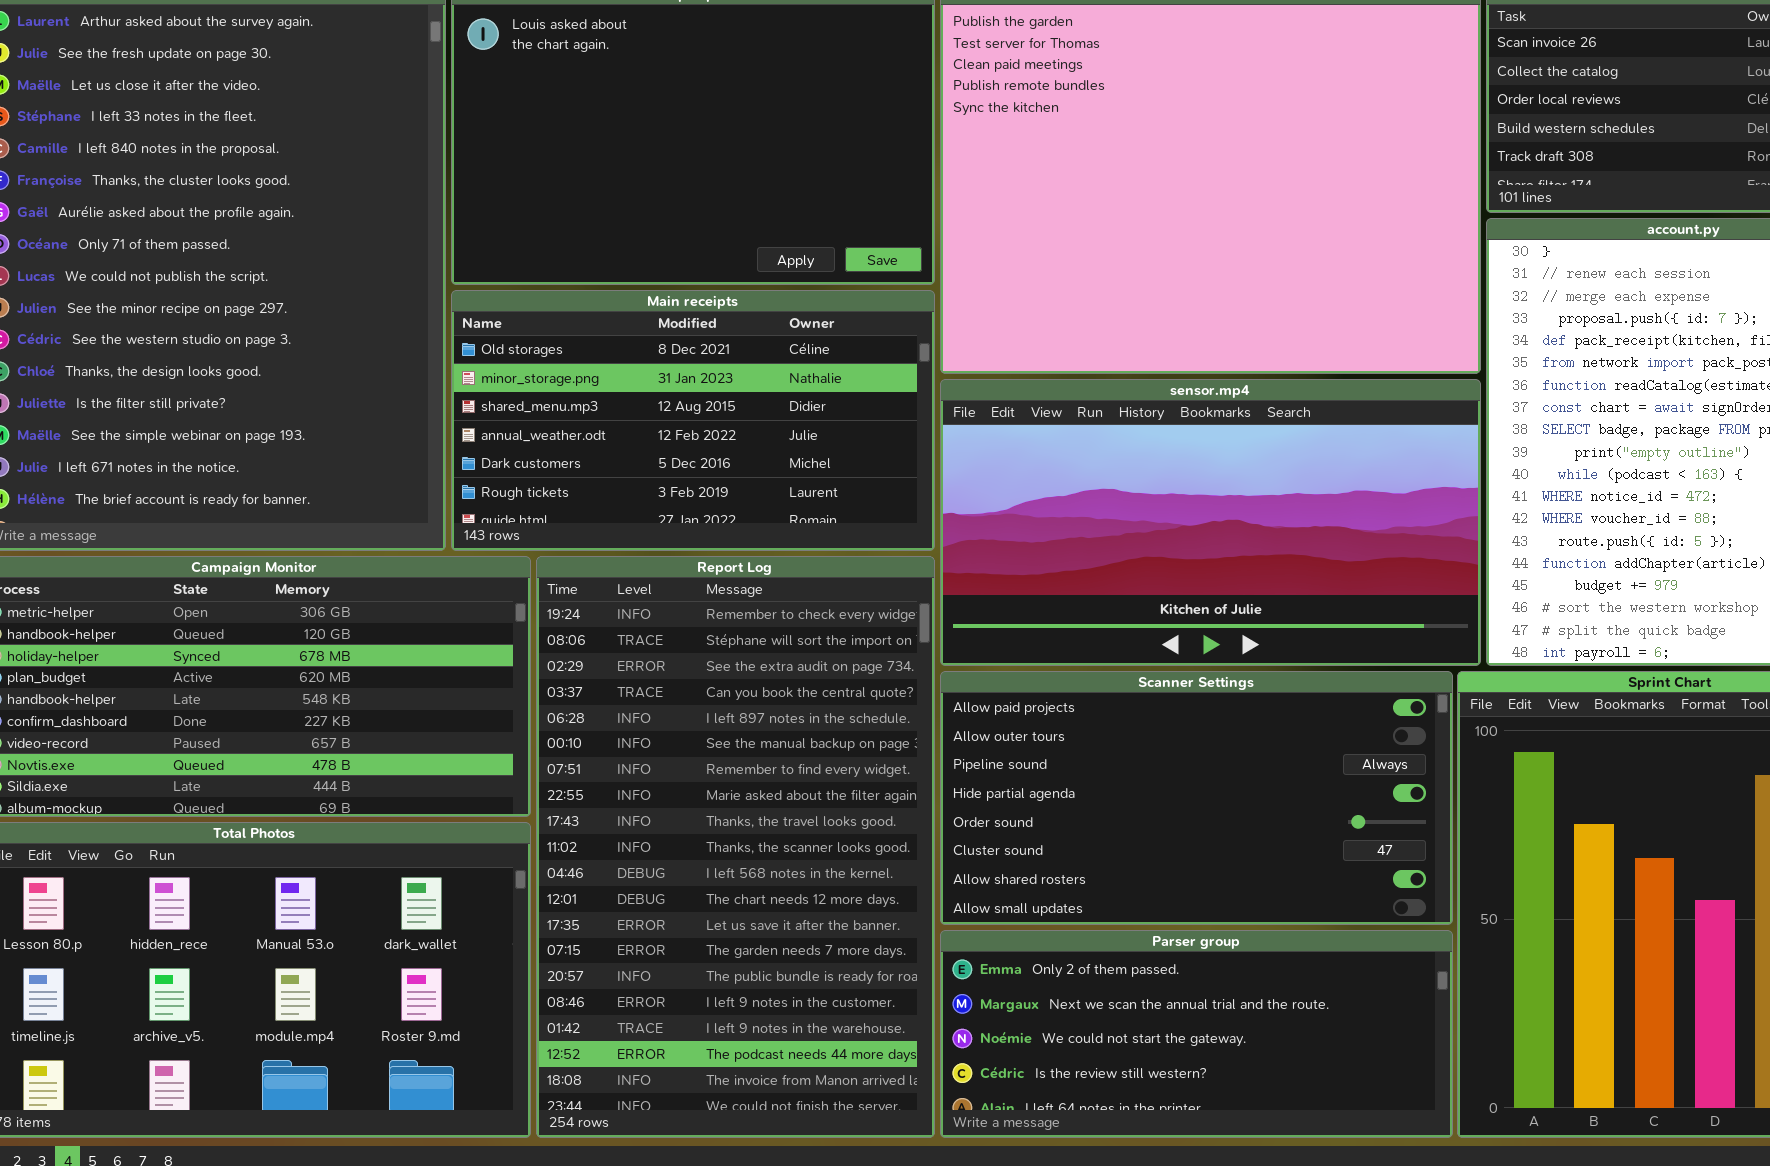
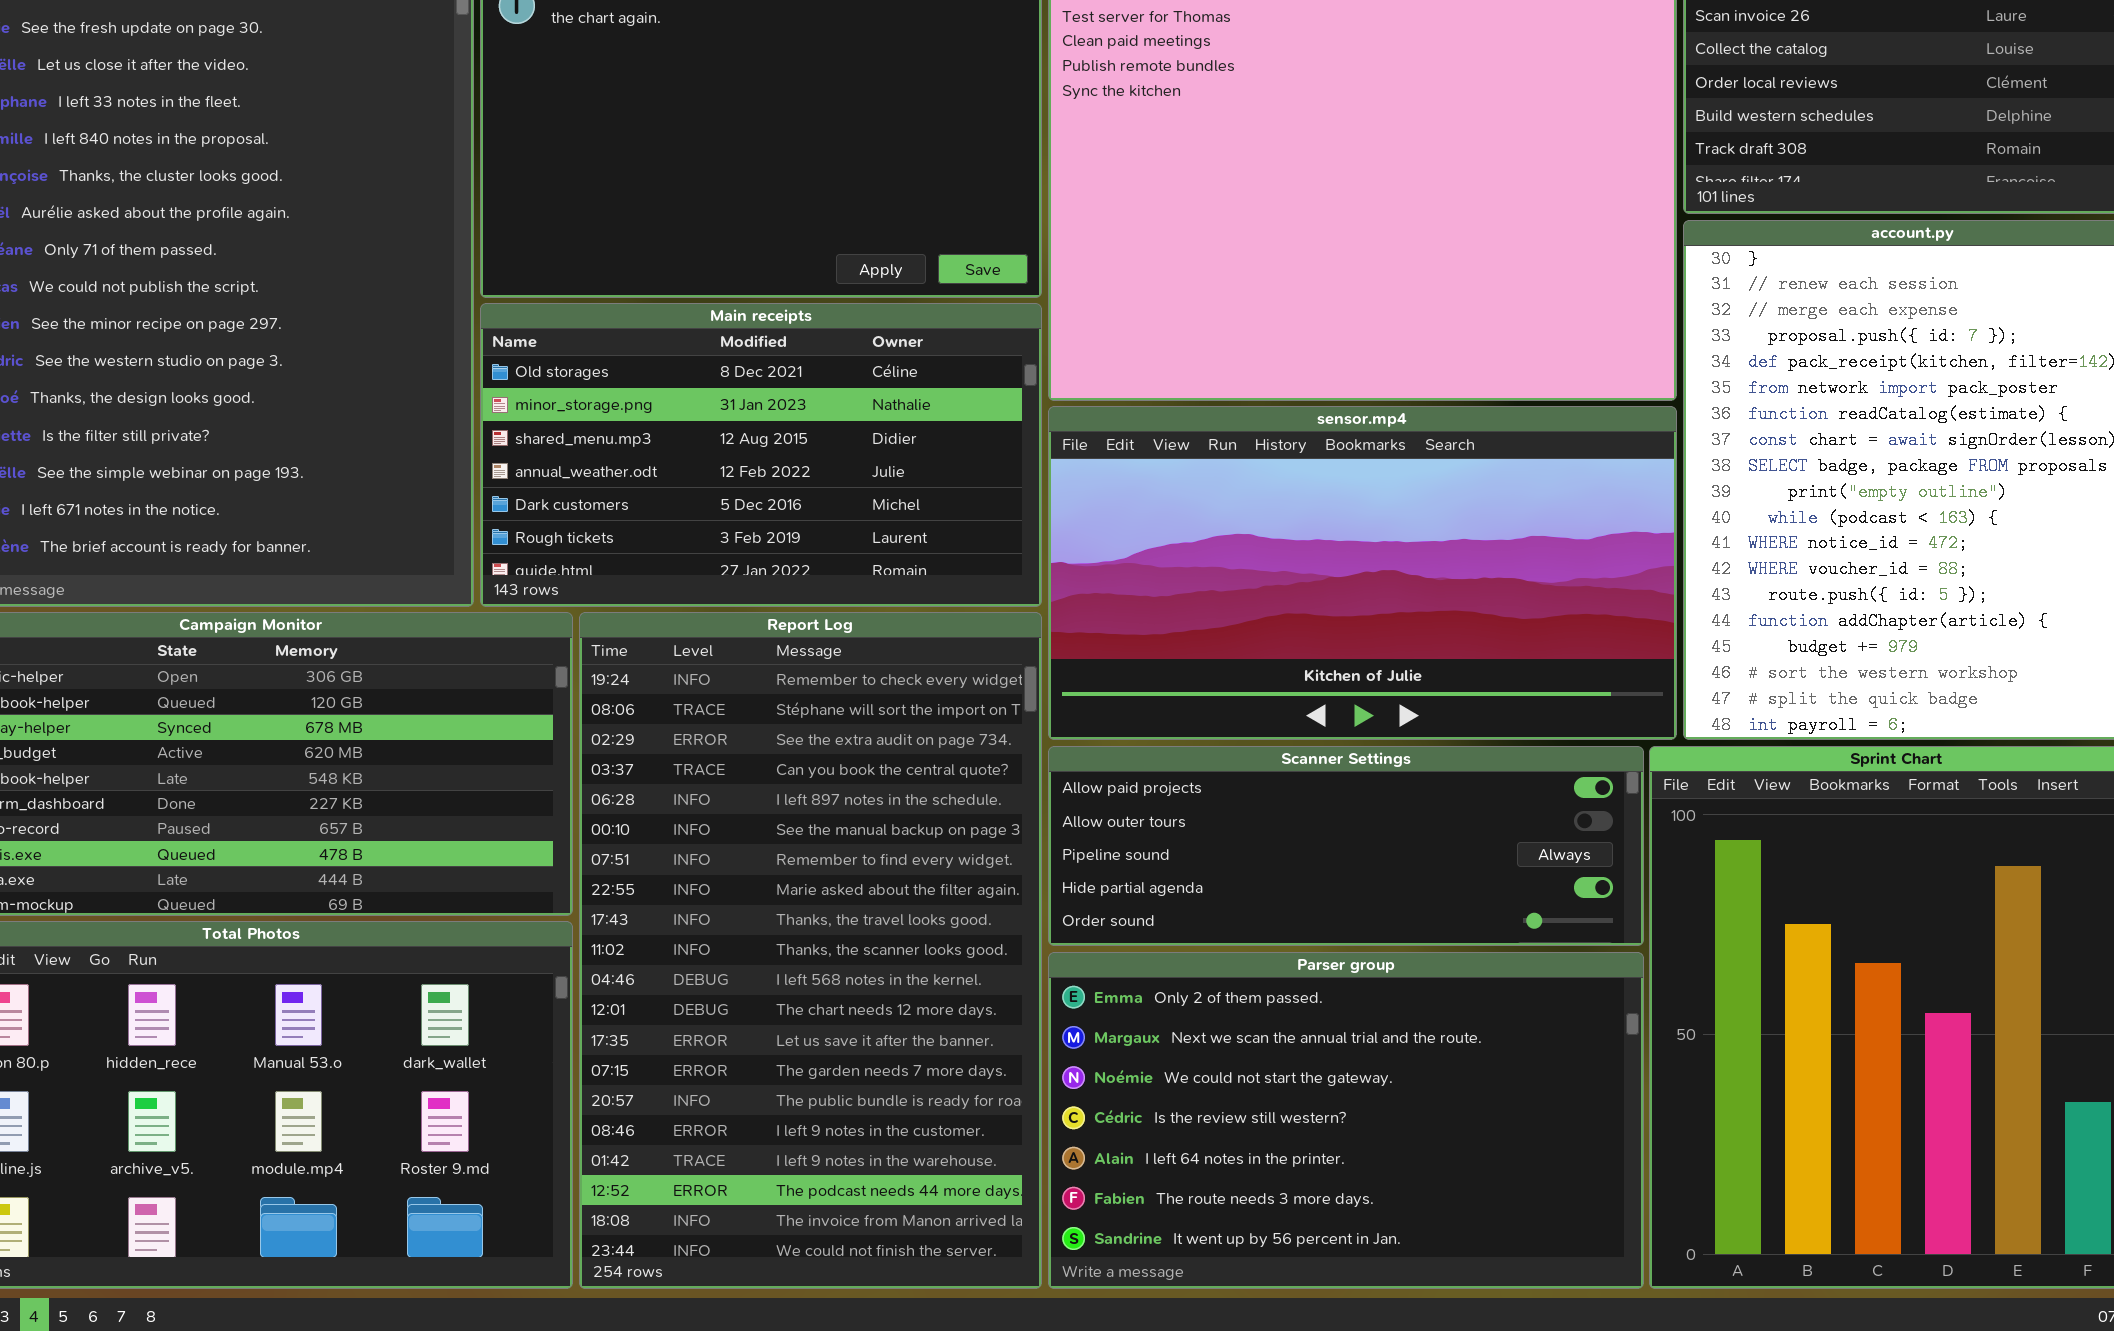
Scanner Settings: [940,671,1453,925] -> [1048,746,1644,946], resized
Parser group: [940,930,1453,1138] -> [1048,952,1644,1289], resized

